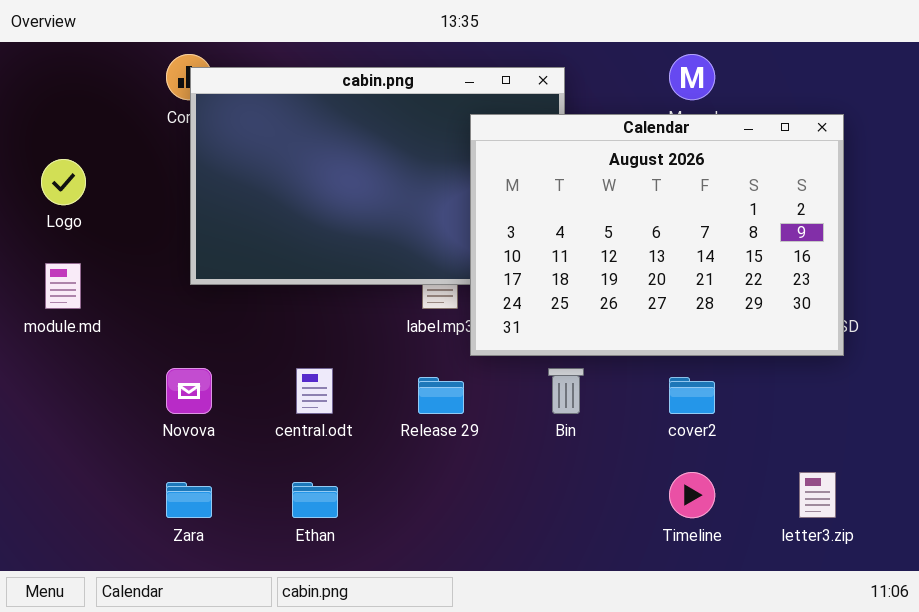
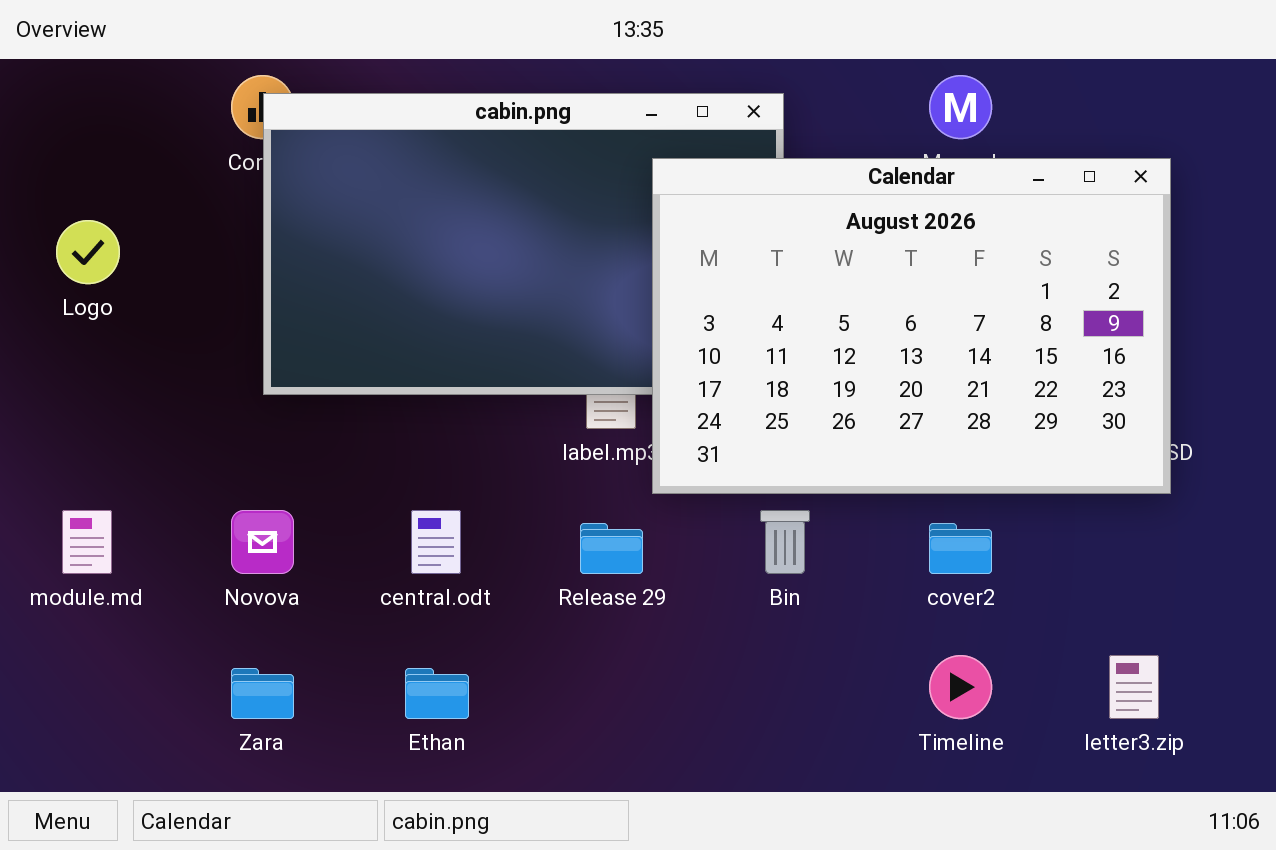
module.md: [45,263,81,309] -> [62,510,112,574], moved

